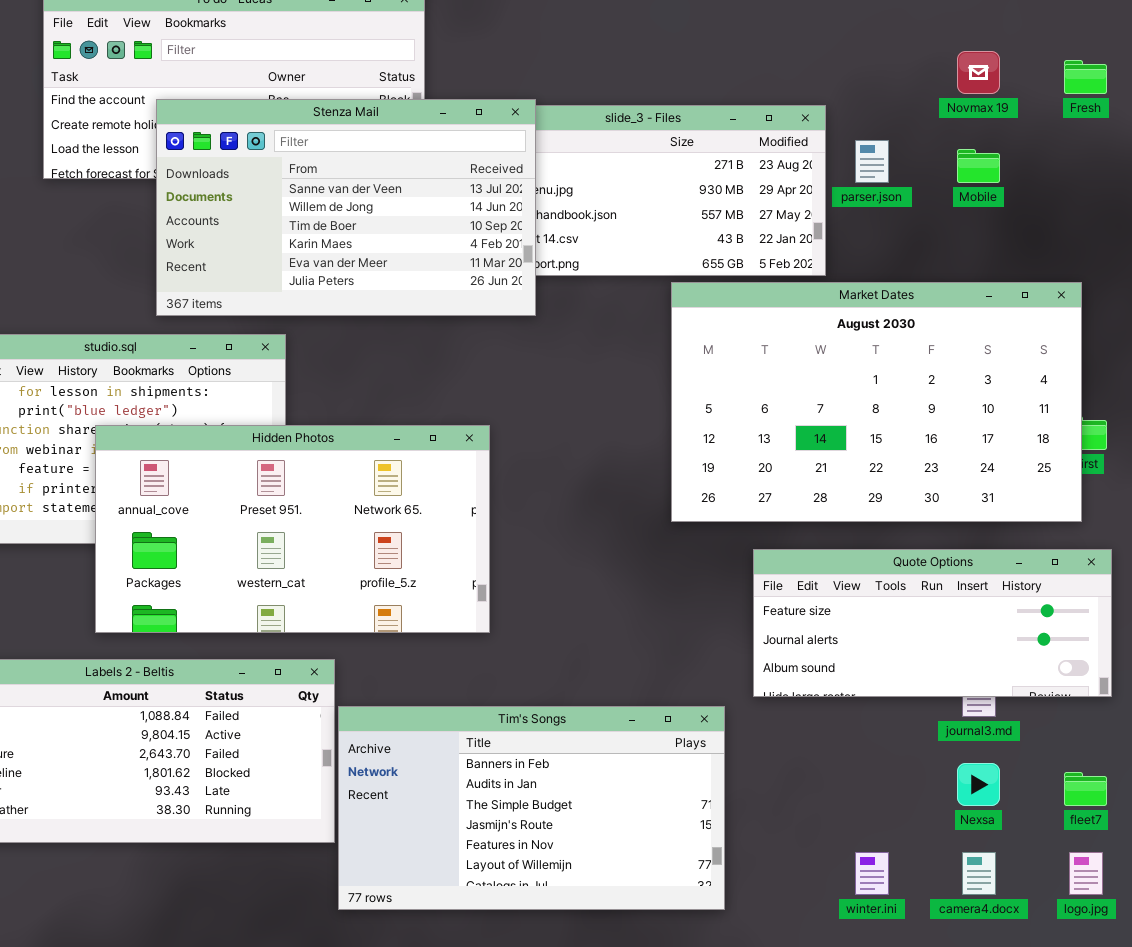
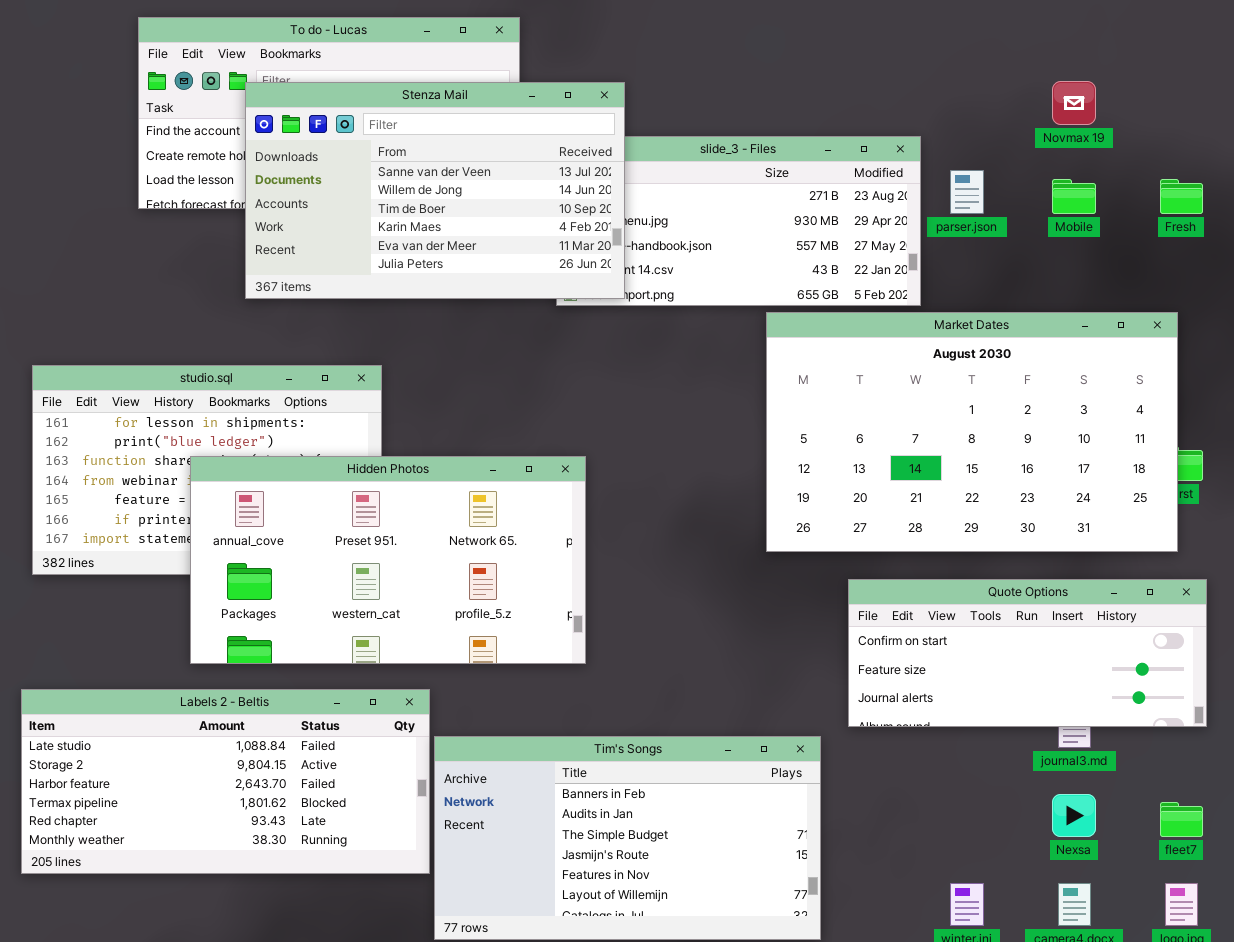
Fresh: [1064,60,1107,94] -> [1160,179,1203,214], moved
Stenza Mail: [156,99,536,316] -> [245,82,625,299], moved
Quote Options: [753,549,1112,697] -> [848,579,1207,727], scrolled up 1 row

